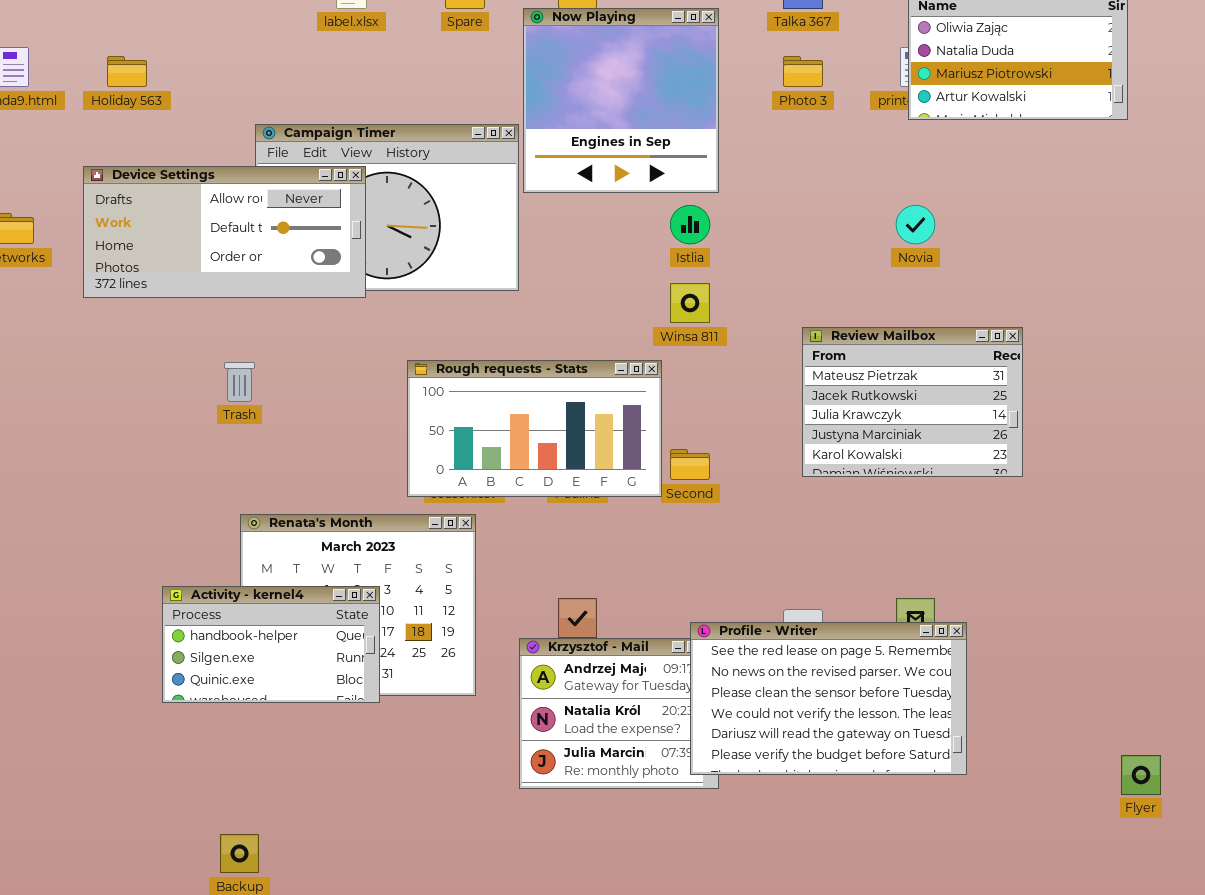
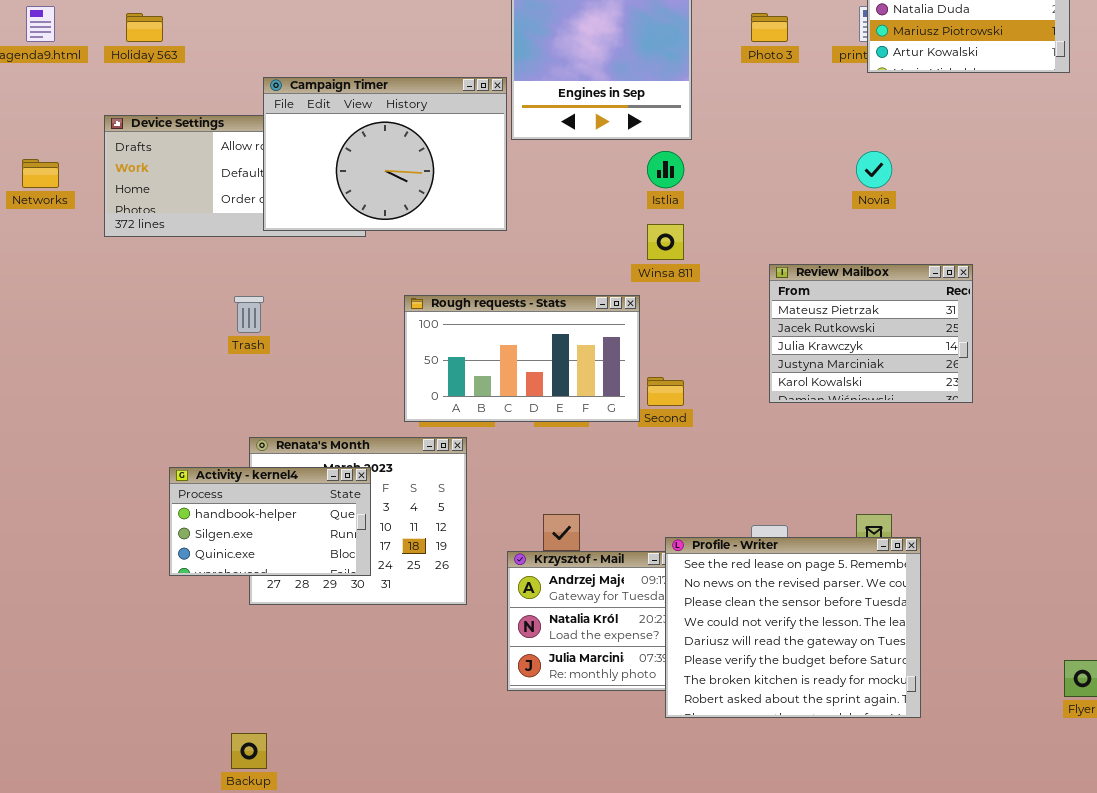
Campaign Timer: [255,124,519,291] -> [263,77,507,231], raised
Activity - kernel4: [162,586,380,703] -> [169,467,371,576], moved
Profile - Writer: [690,622,967,775] -> [665,537,921,718], resized

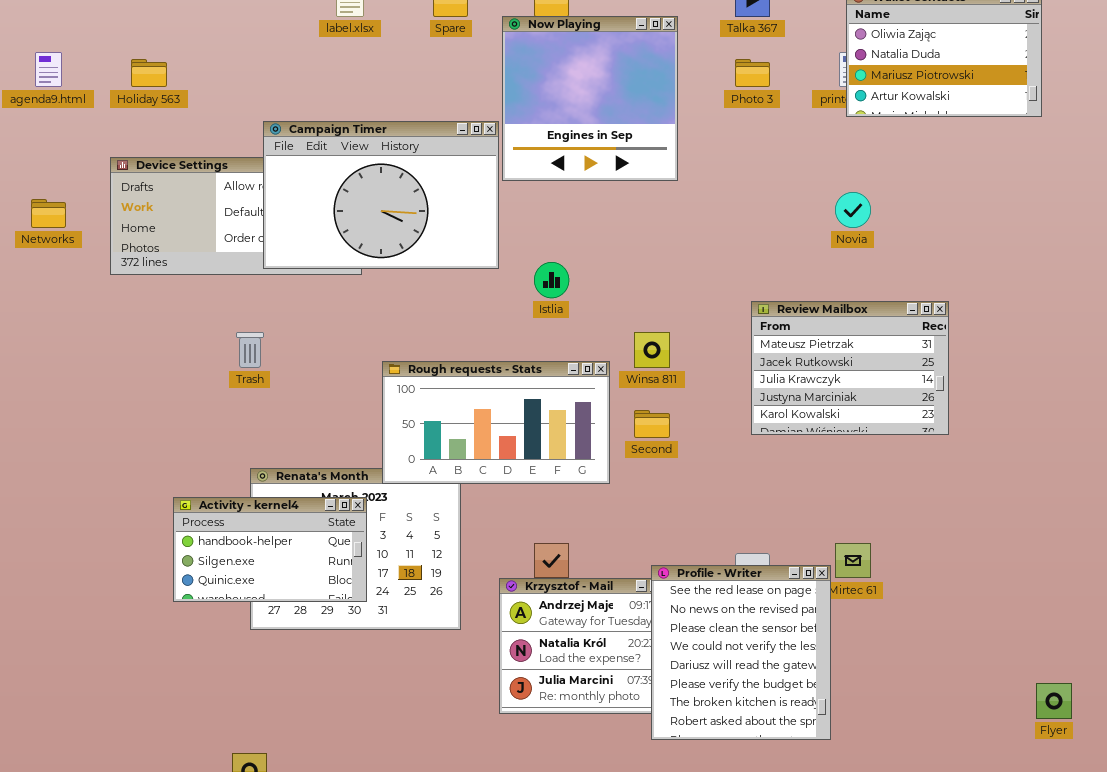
Istlia: [647,151,684,188] -> [534,262,569,298], moved
Winsa 811: [647,224,684,260] -> [634,332,670,368], moved
Rough requests - Stats: [404,295,640,422] -> [382,361,610,484], moved
Profile - Writer: [665,537,921,718] -> [651,565,831,740], resized

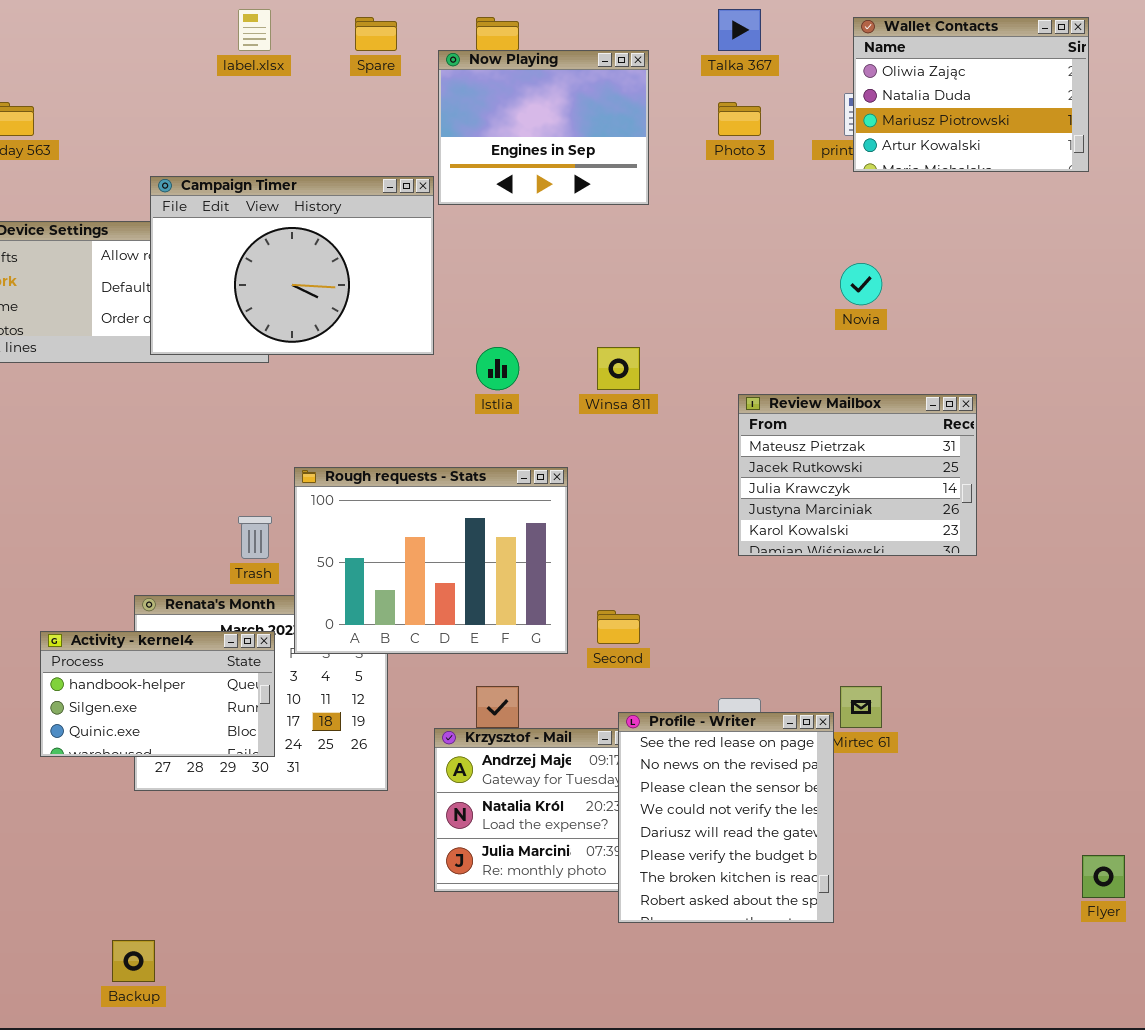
Now Playing: [502,16,678,181] -> [438,50,649,205], resized
Trash: [236,332,264,368] -> [238,516,272,559], moved
Winsa 811: [634,332,670,368] -> [597,347,640,390], moved
Rough requests - Stats: [382,361,610,484] -> [294,467,568,654], resized
Second: [634,410,670,438] -> [597,610,640,644], moved

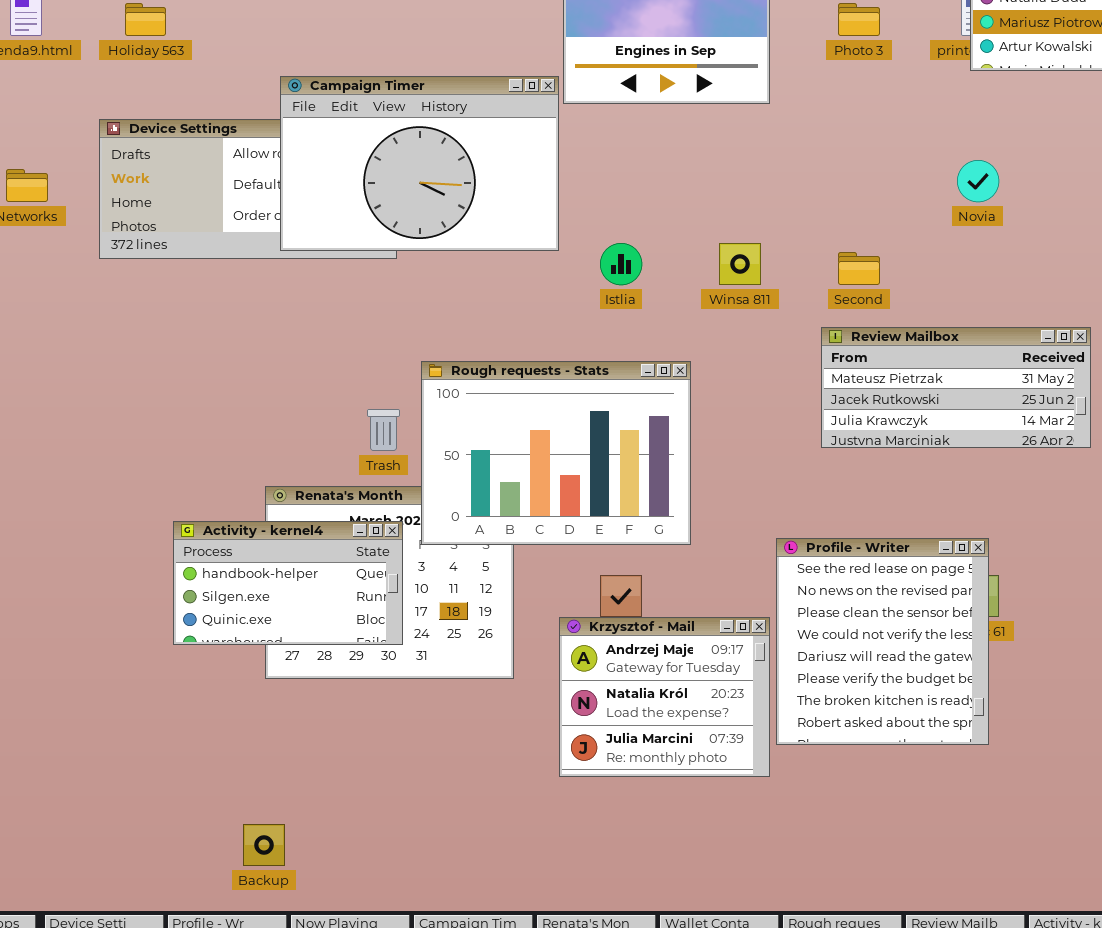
Review Mailbox: [738,394,977,556] -> [821,327,1091,448], resized
Second: [597,610,640,644] -> [838,252,880,285], moved
Profile - Writer: [618,712,834,923] -> [776,538,989,745], moved

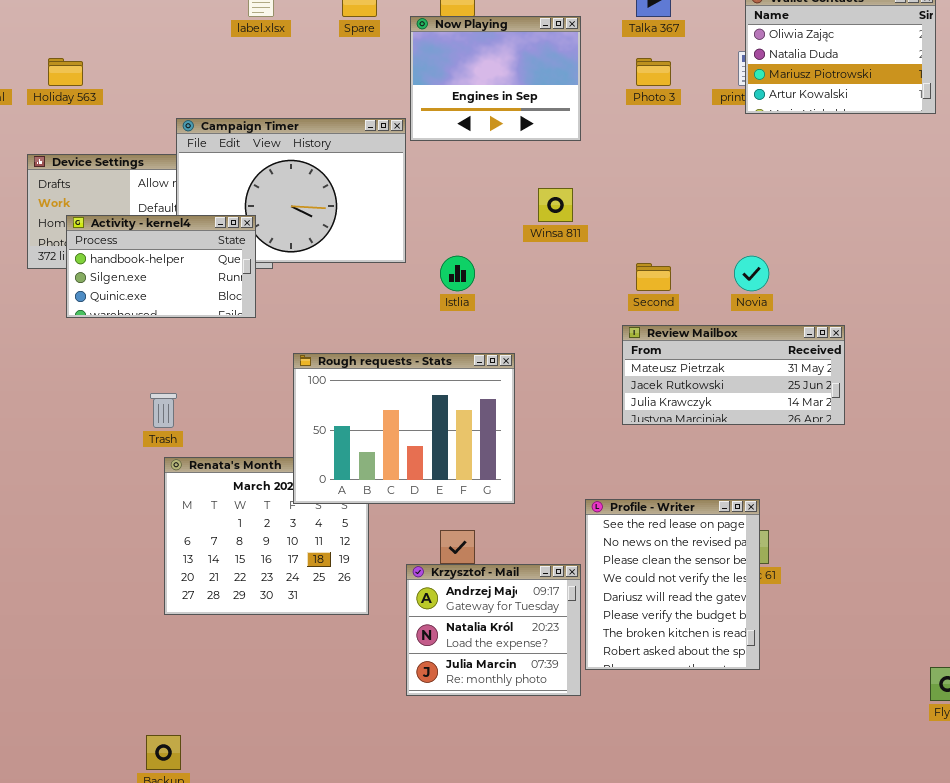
Novia: [957,160,999,202] -> [734,256,769,291], moved
Winsa 811: [719,243,761,285] -> [538,188,573,222], moved
Trash: [367,409,400,451] -> [150,393,177,428], moved
Activity - kernel4: [173,521,403,645] -> [66,215,256,318], moved

